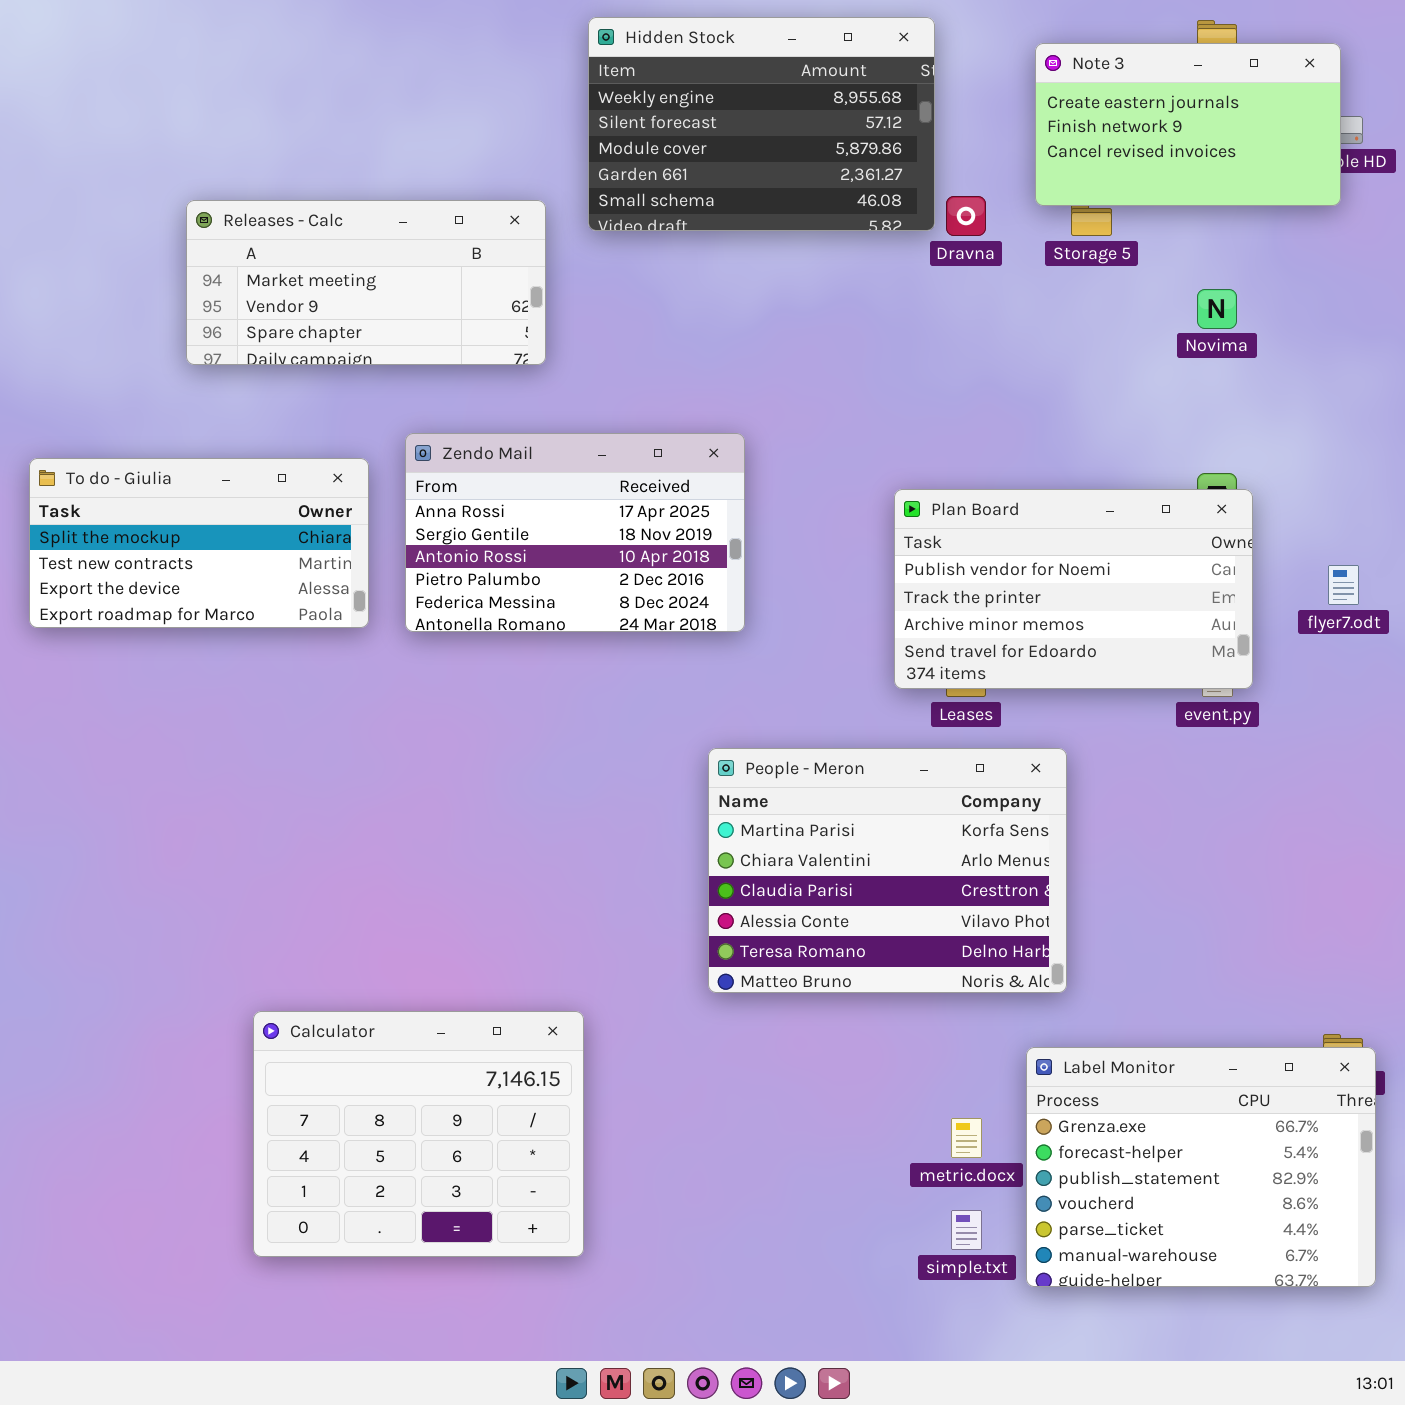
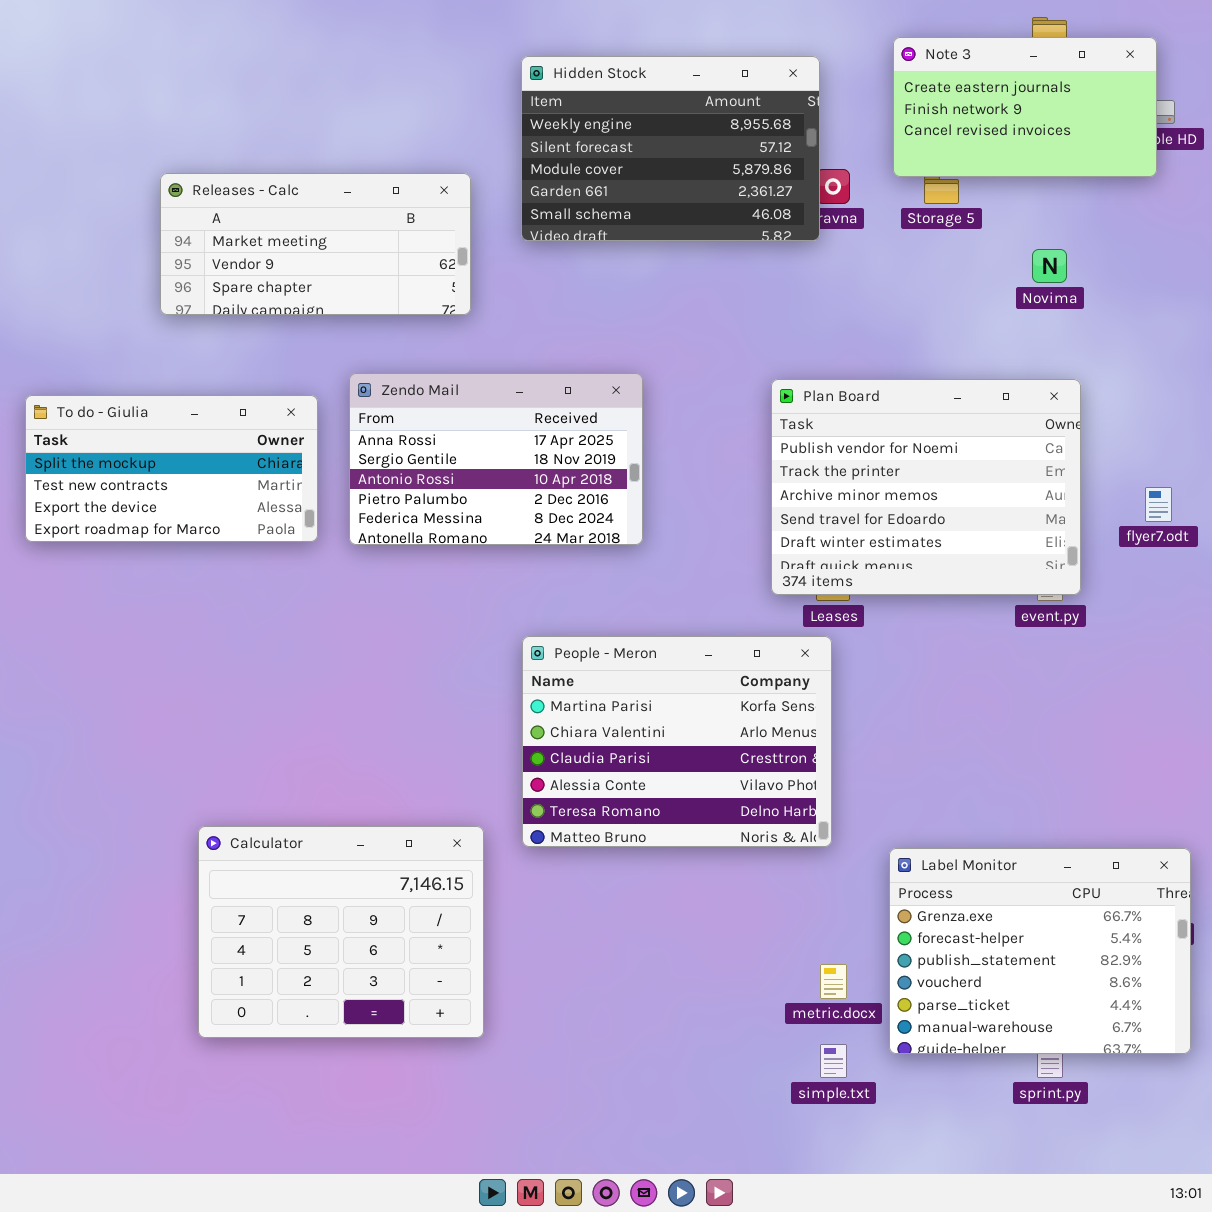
Hidden Stock: [588,17,935,231] -> [521,56,820,241], moved
Plan Board: [894,489,1253,689] -> [771,379,1081,595], resized
People - Meron: [708,748,1067,993] -> [522,636,832,847], moved
Calculator: [253,1011,584,1257] -> [198,826,484,1038], moved
Label Monitor: [1026,1047,1376,1287] -> [889,848,1191,1054], moved

